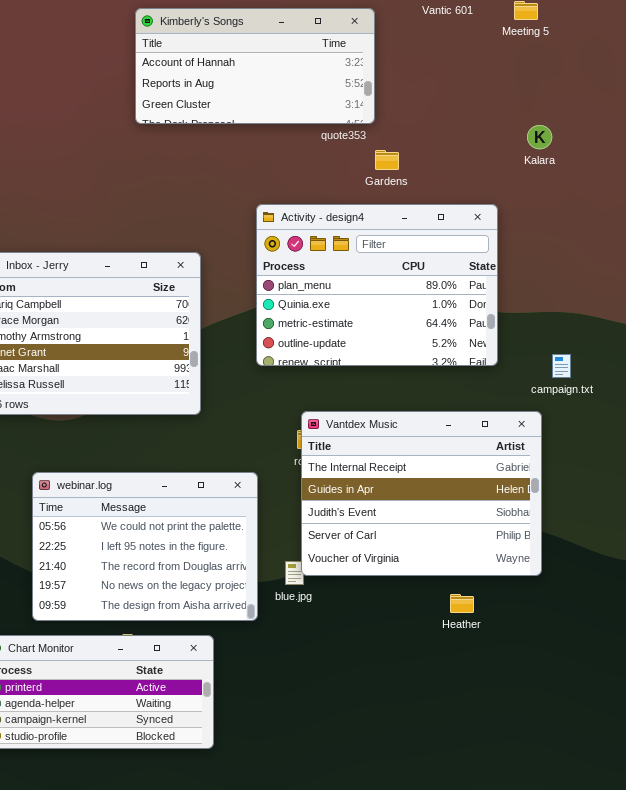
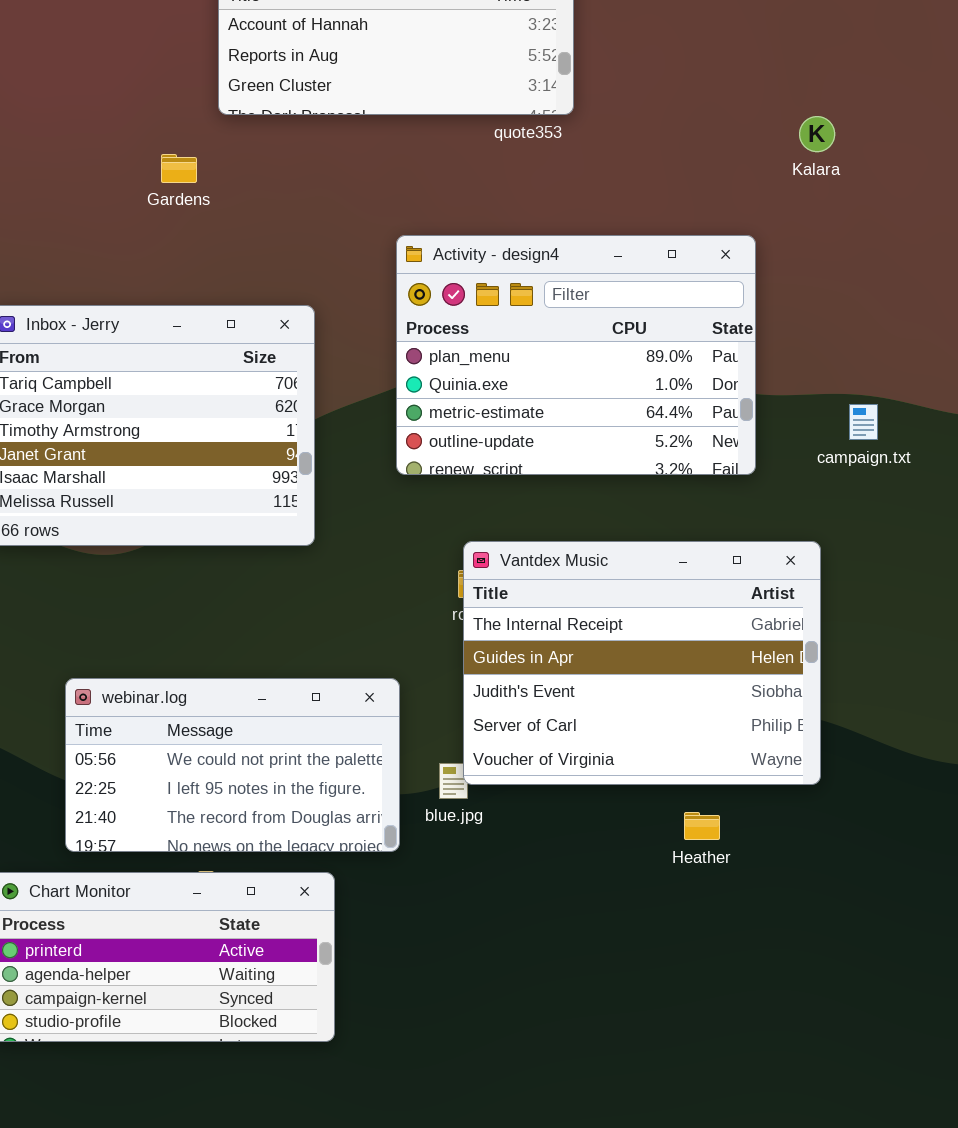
Gardens: [375,150,399,170] -> [161,154,197,183], moved
campaign.txt: [552,354,571,378] -> [849,404,878,440], moved
webinar.log: [32,472,258,621] -> [65,678,400,852], resized

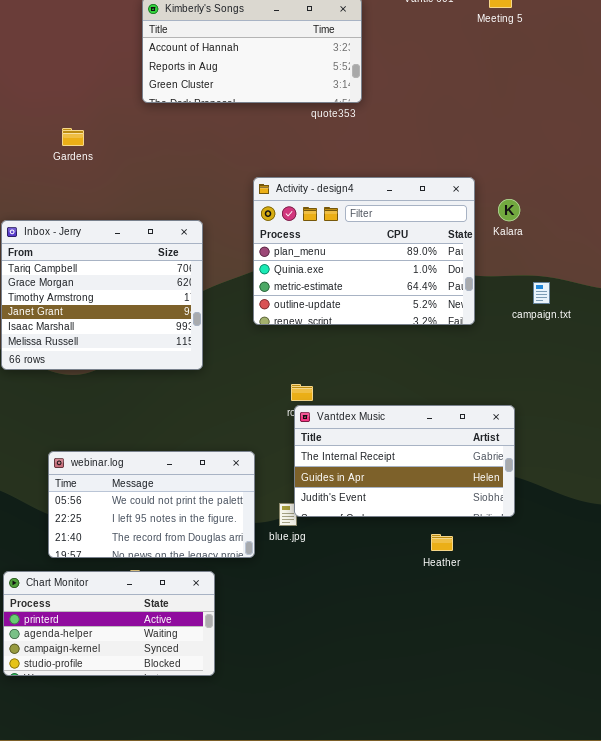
Kalara: [799,116,835,152] -> [498,199,520,221], moved
Gardens: [161,154,197,183] -> [62,128,84,146], moved
Vantdex Music: [463,541,821,785] -> [294,405,515,517], resized

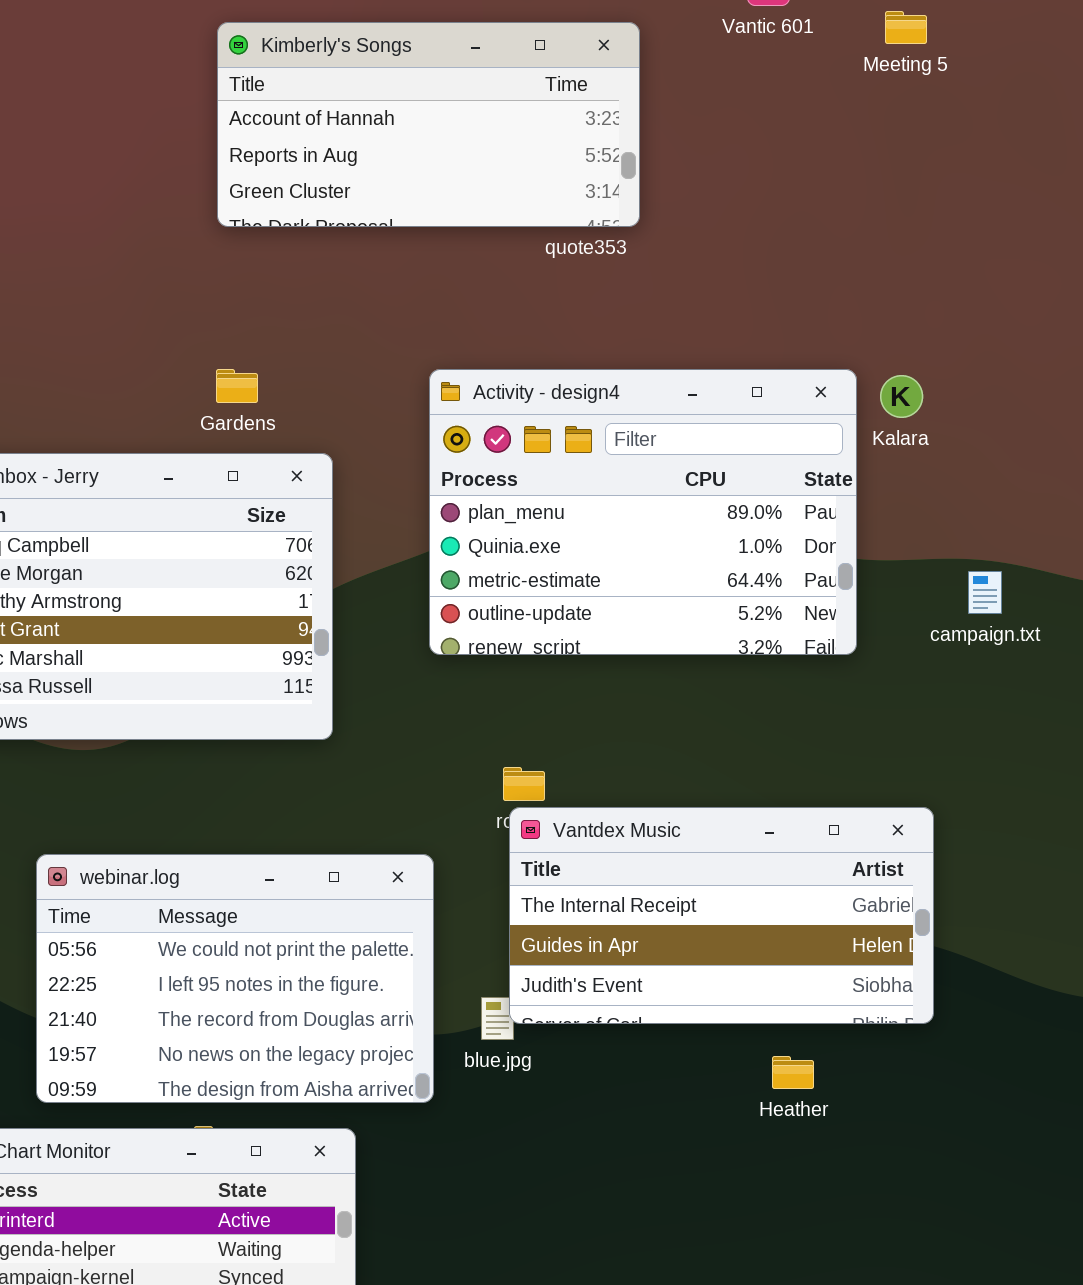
Gardens: [62,128,84,146] -> [216,369,258,403], moved
Kalara: [498,199,520,221] -> [880,375,923,418], moved
webinar.log: [48,451,255,558] -> [36,854,434,1103], resized

